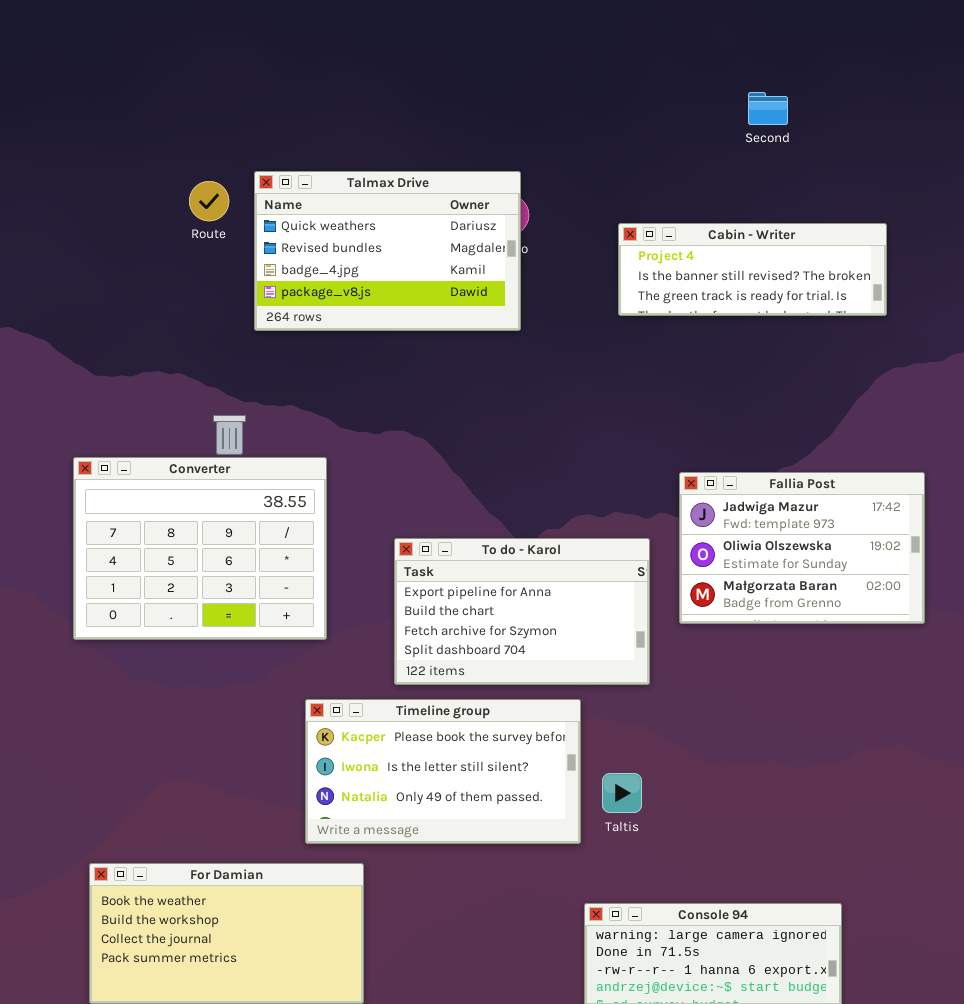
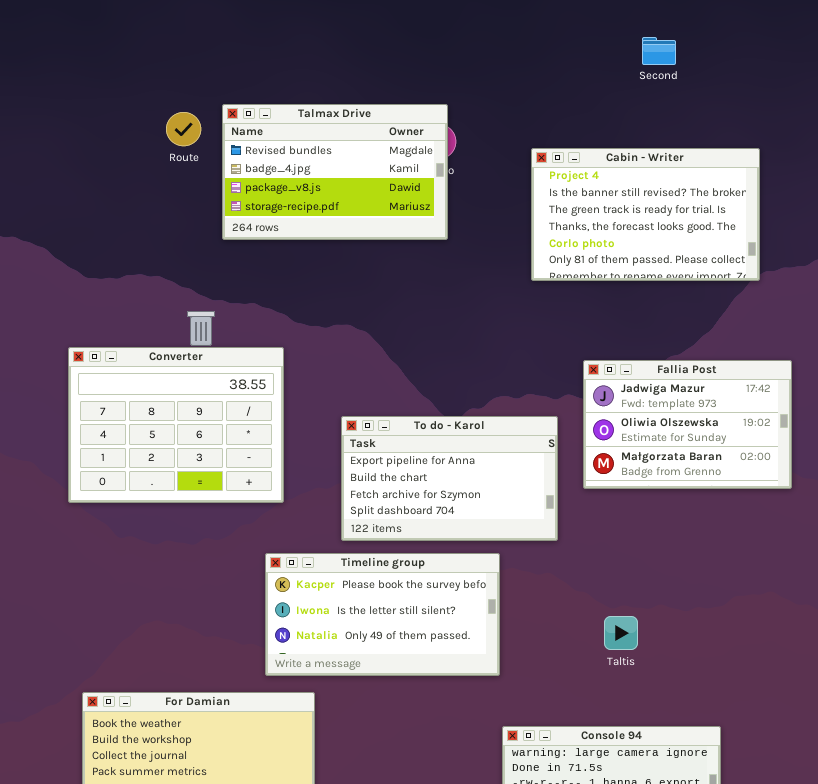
Talmax Drive: [254,171,521,331] -> [222,104,448,240], scrolled down 1 row
Cabin - Writer: [618,223,887,316] -> [531,148,760,281], resized
Taltis: [602,773,642,813] -> [604,616,638,650], moved

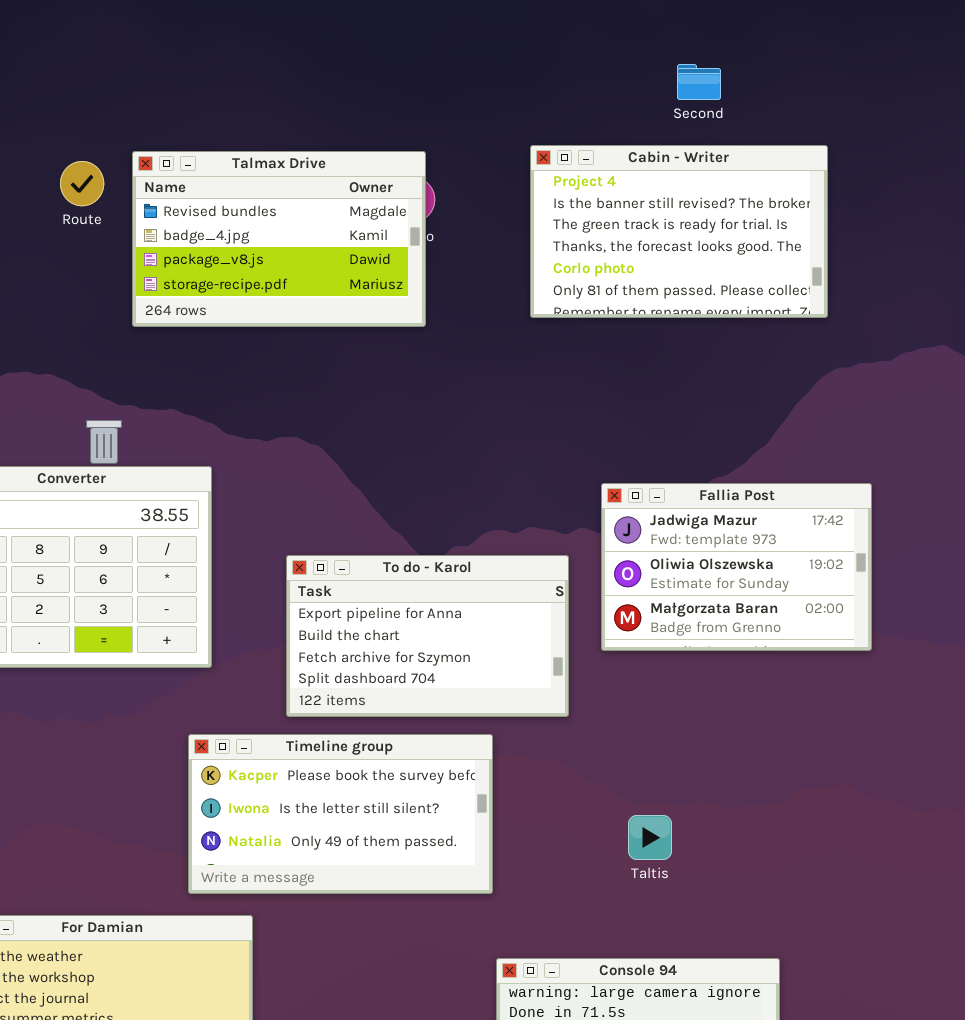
Cabin - Writer: [531,148,760,281] -> [530,145,828,318], moved

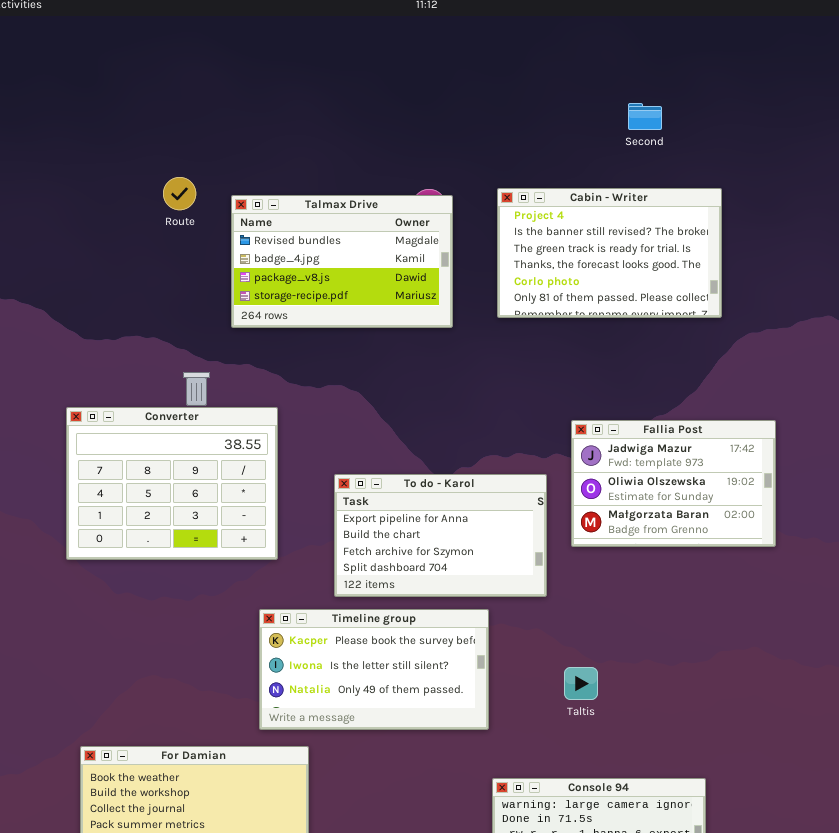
Cabin - Writer: [530,145,828,318] -> [497,188,722,318], moved
Talmax Drive: [132,151,426,327] -> [231,195,453,328], moved
Taltis: [628,815,672,860] -> [564,667,598,700], moved

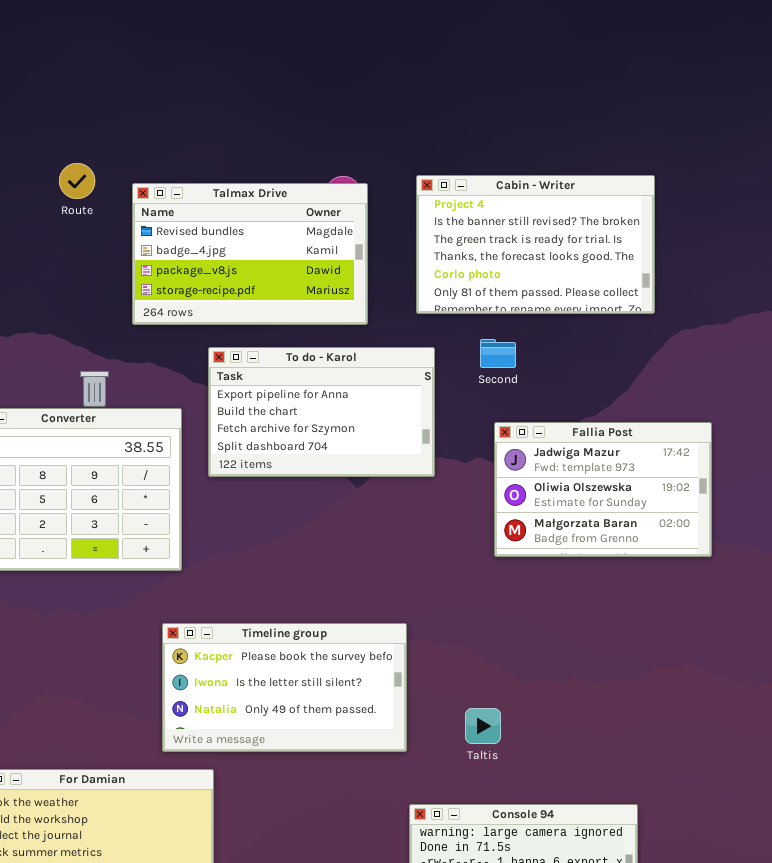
Second: [628,103,662,130] -> [480,339,516,368], moved
To do - Karol: [334,474,547,597] -> [208,347,435,477], moved
Taltis: [564,667,598,700] -> [465,708,501,744], moved

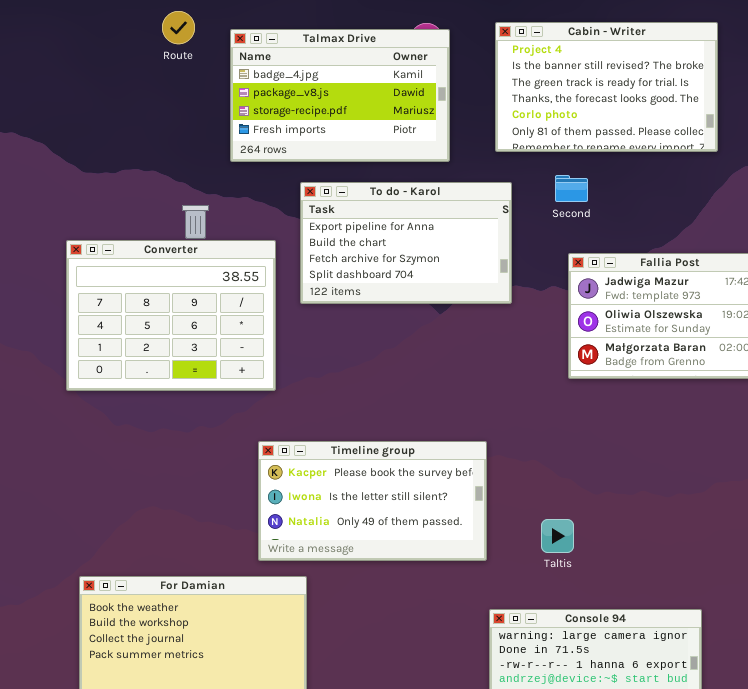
Talmax Drive: [132,183,368,325] -> [230,29,450,162], scrolled down 1 row

